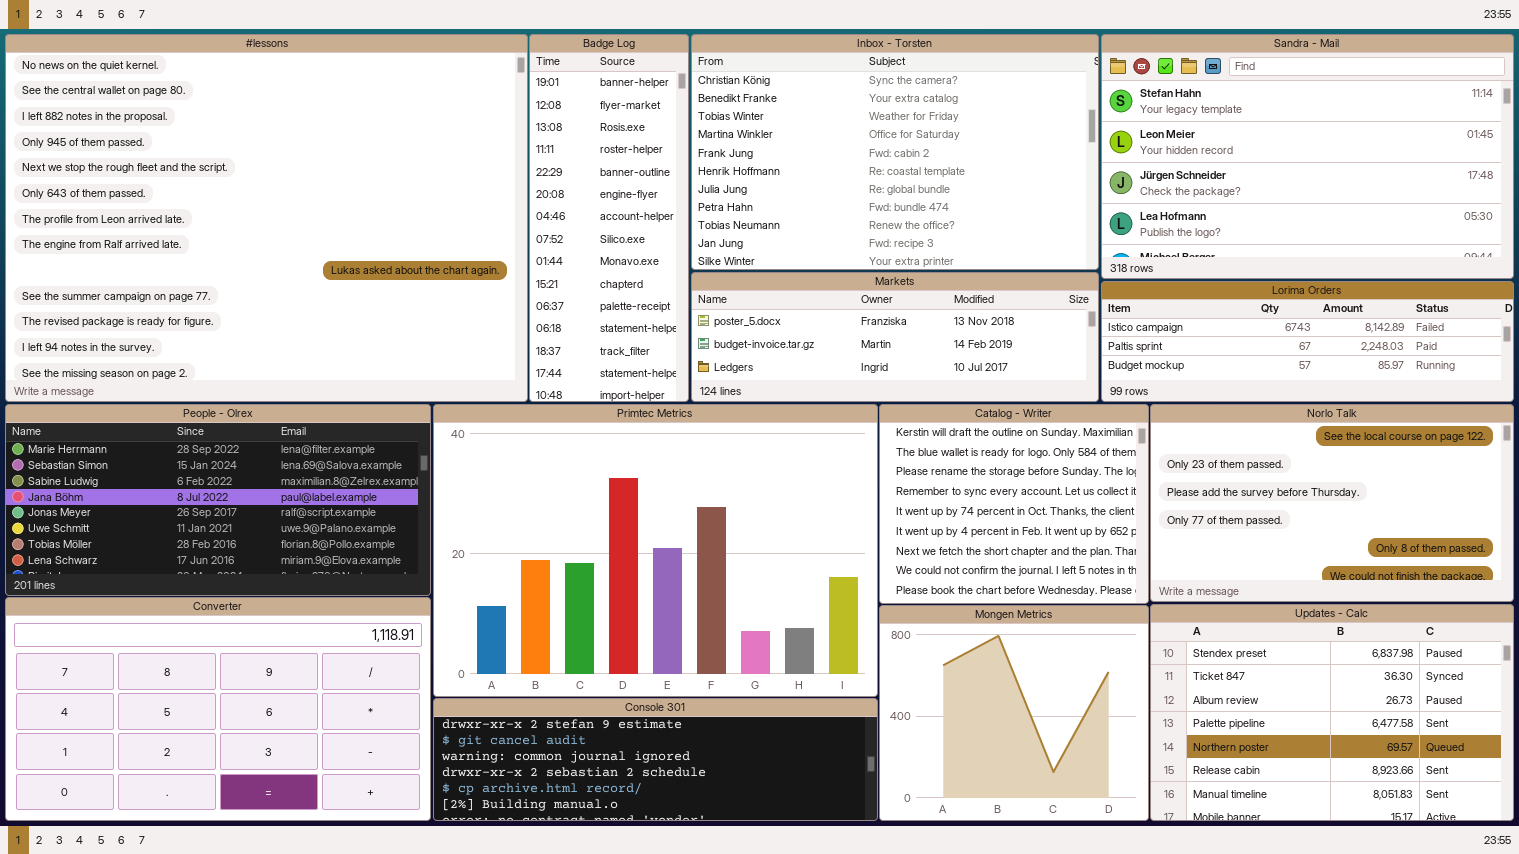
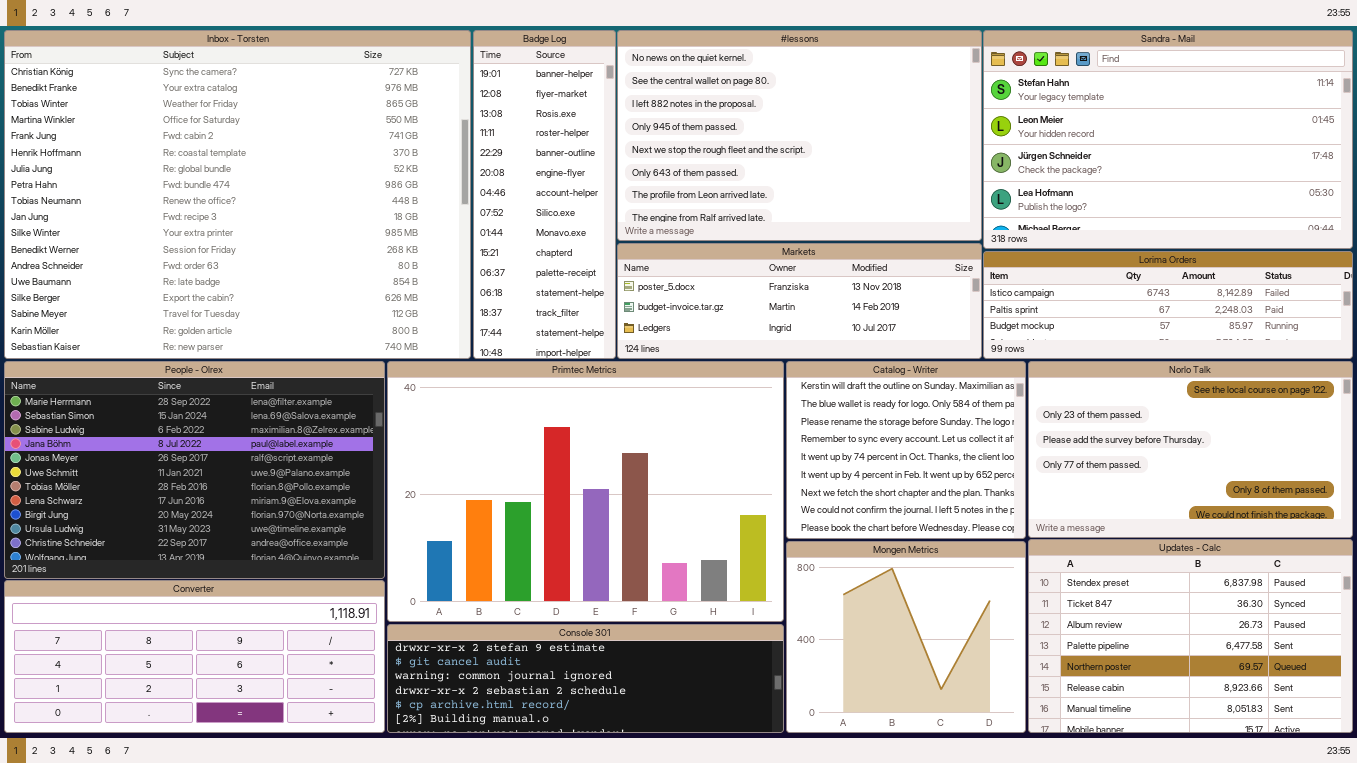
#lessons: [5,34,528,402] -> [617,30,982,241], moved, resized
Inbox - Torsten: [691,34,1099,270] -> [4,30,471,359], moved, resized
People - Olrex: [5,404,431,596] -> [4,361,385,579], resized
Converter: [5,597,431,821] -> [4,580,385,733], resized

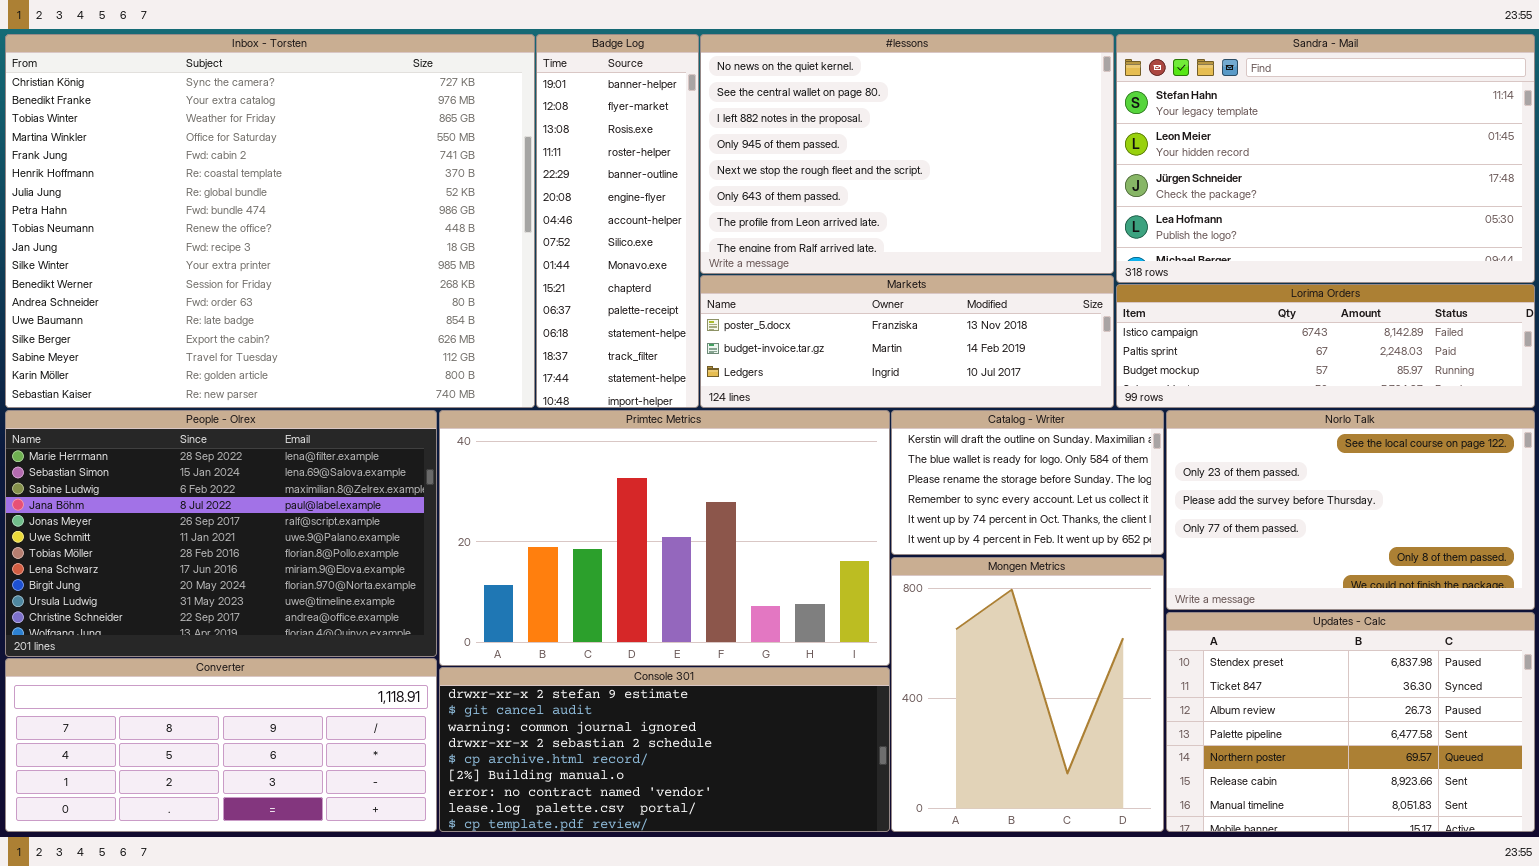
Primtec Metrics: [387,361,784,622] -> [439,410,890,666], resized
Catalog - Writer: [786,361,1026,539] -> [891,410,1164,555], resized
Mongen Metrics: [786,541,1026,733] -> [891,557,1164,832], resized
Console 301: [387,624,784,733] -> [439,667,890,832], resized

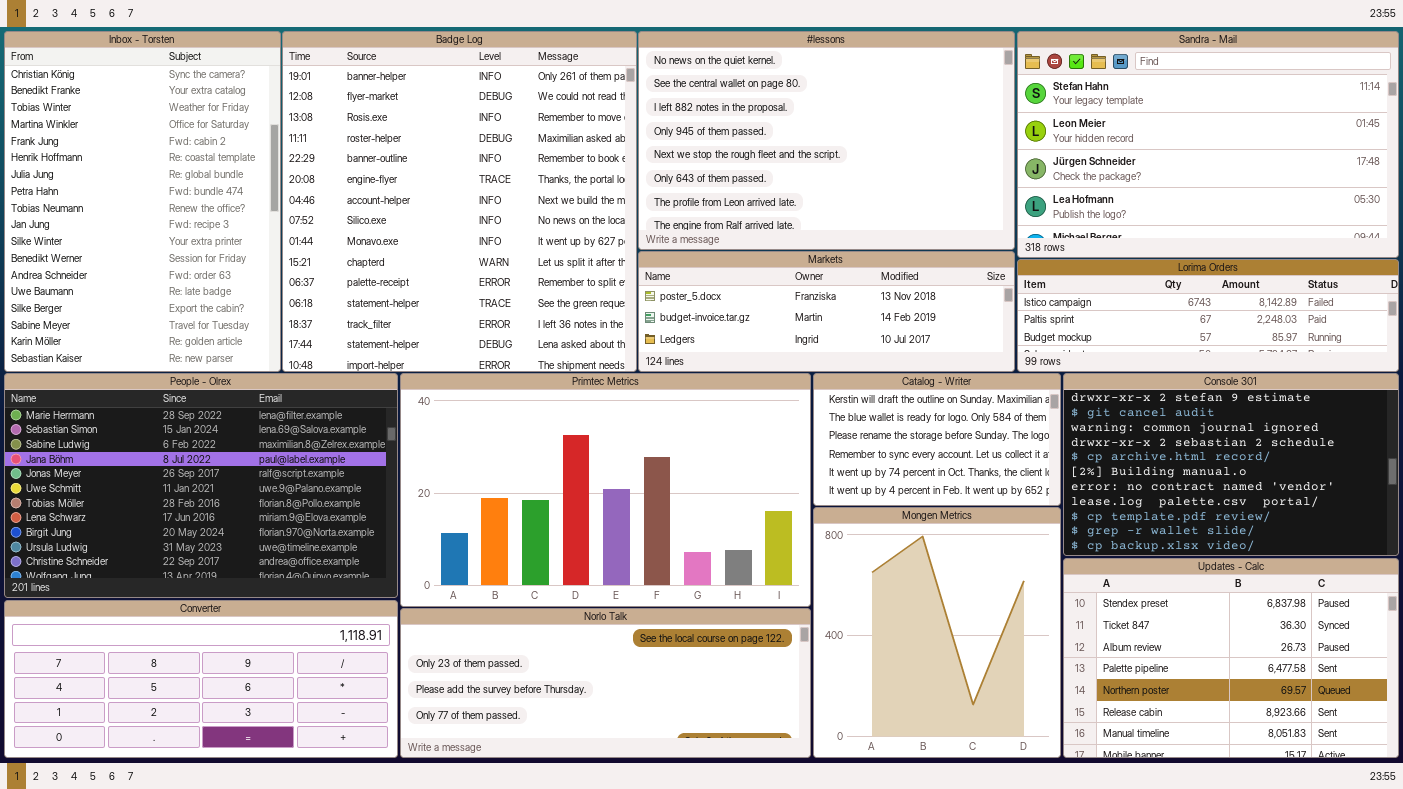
Inbox - Torsten: [5,34,535,408] -> [4,31,281,372], resized
Badge Log: [536,34,699,408] -> [282,31,637,372], resized
Norlo Talk: [1166,410,1535,610] -> [400,608,811,758], moved, resized
Console 301: [439,667,890,832] -> [1063,373,1399,556], moved, resized

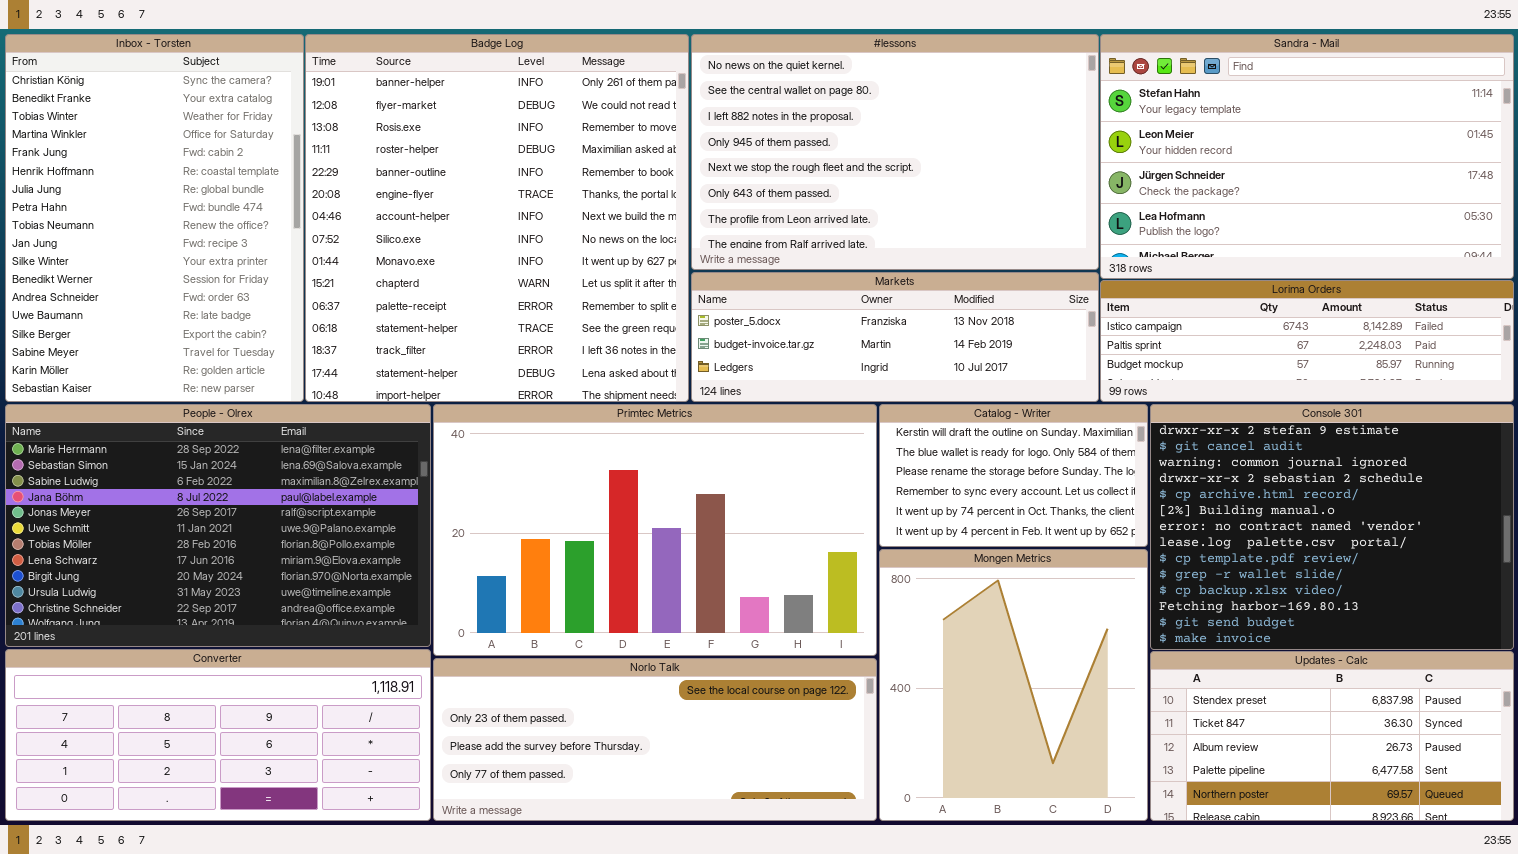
Console 301: [1063,373,1399,556] -> [1150,404,1514,650], resized
Updates - Calc: [1063,558,1399,758] -> [1150,651,1514,821], resized

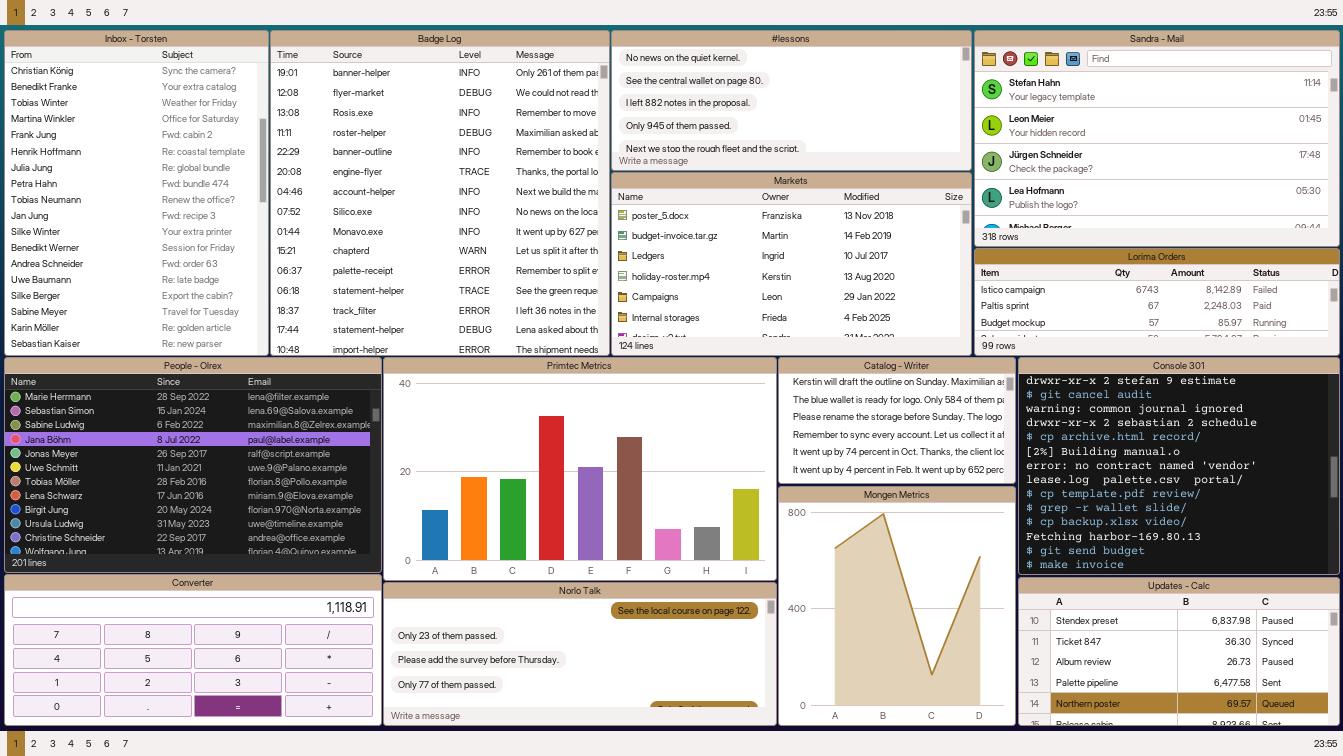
#lessons: [691,34,1099,270] -> [611,30,972,171], resized
Markets: [691,272,1099,402] -> [611,172,972,356], resized

